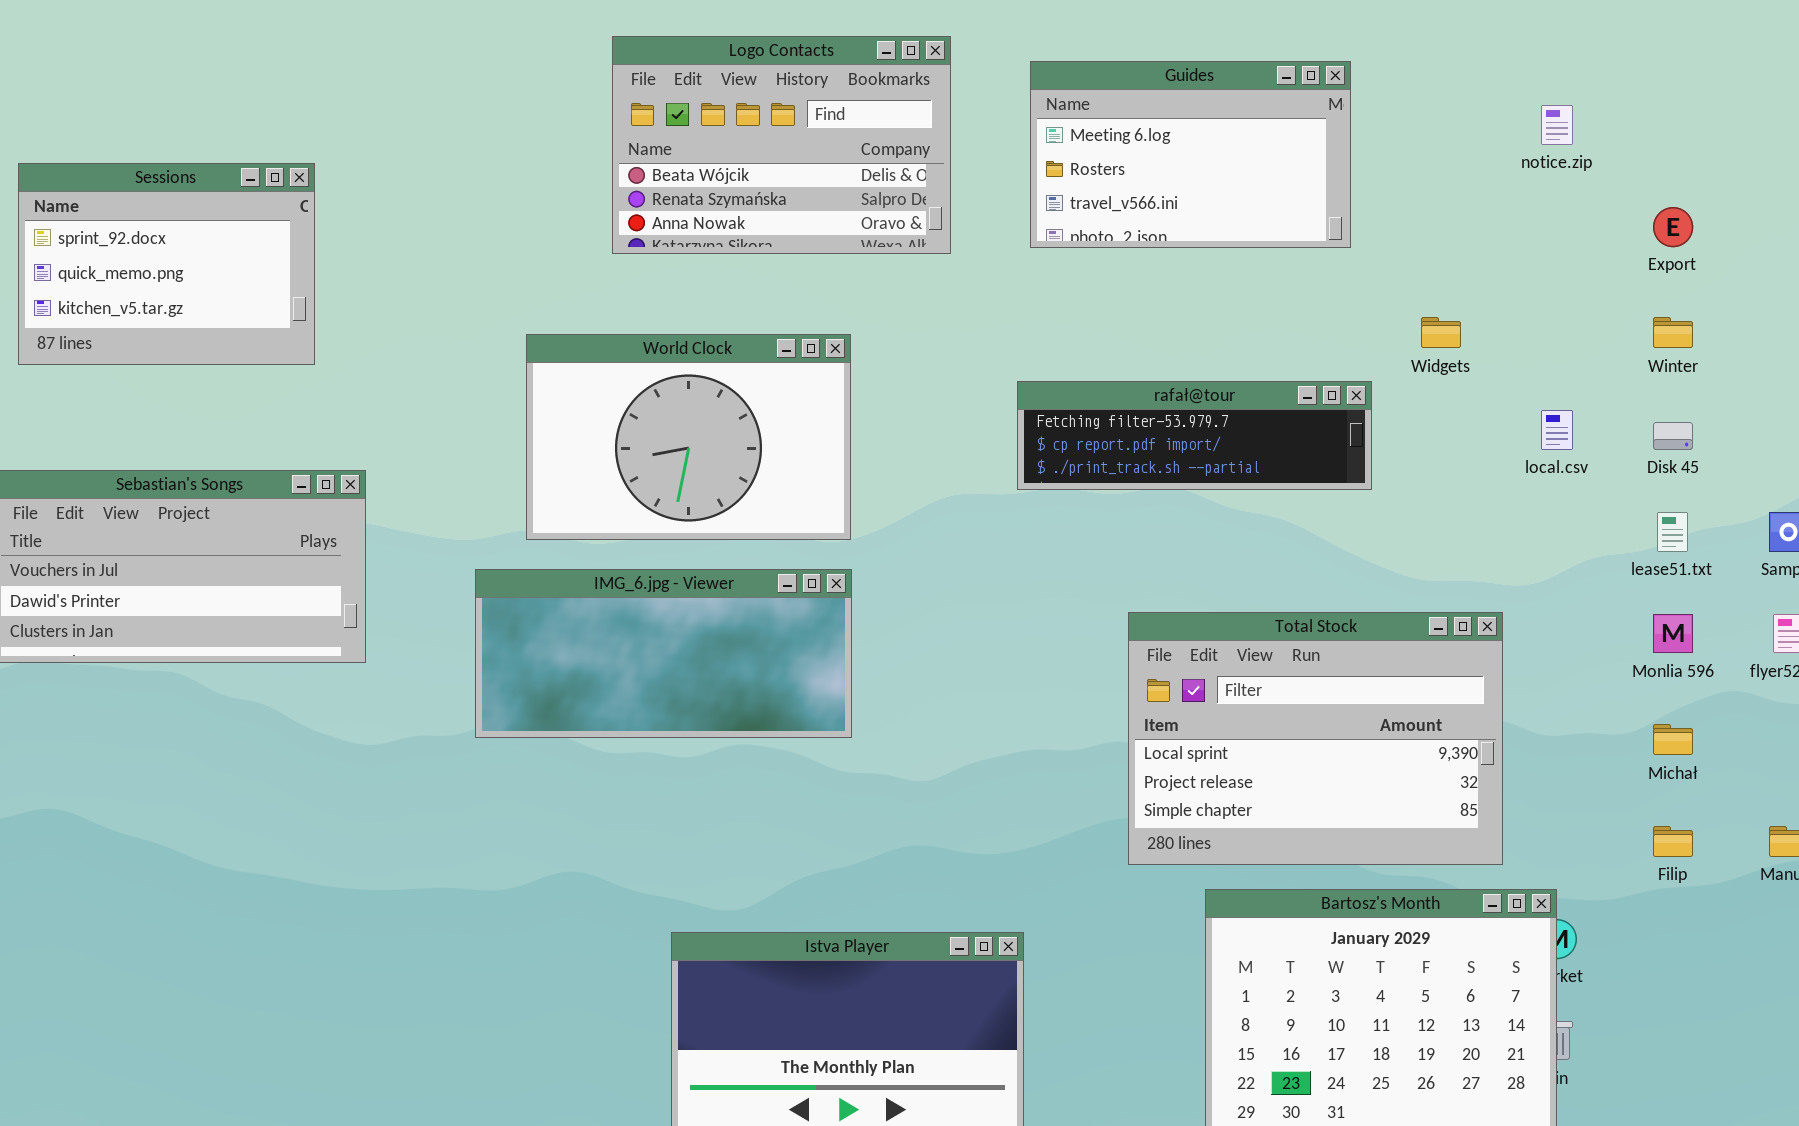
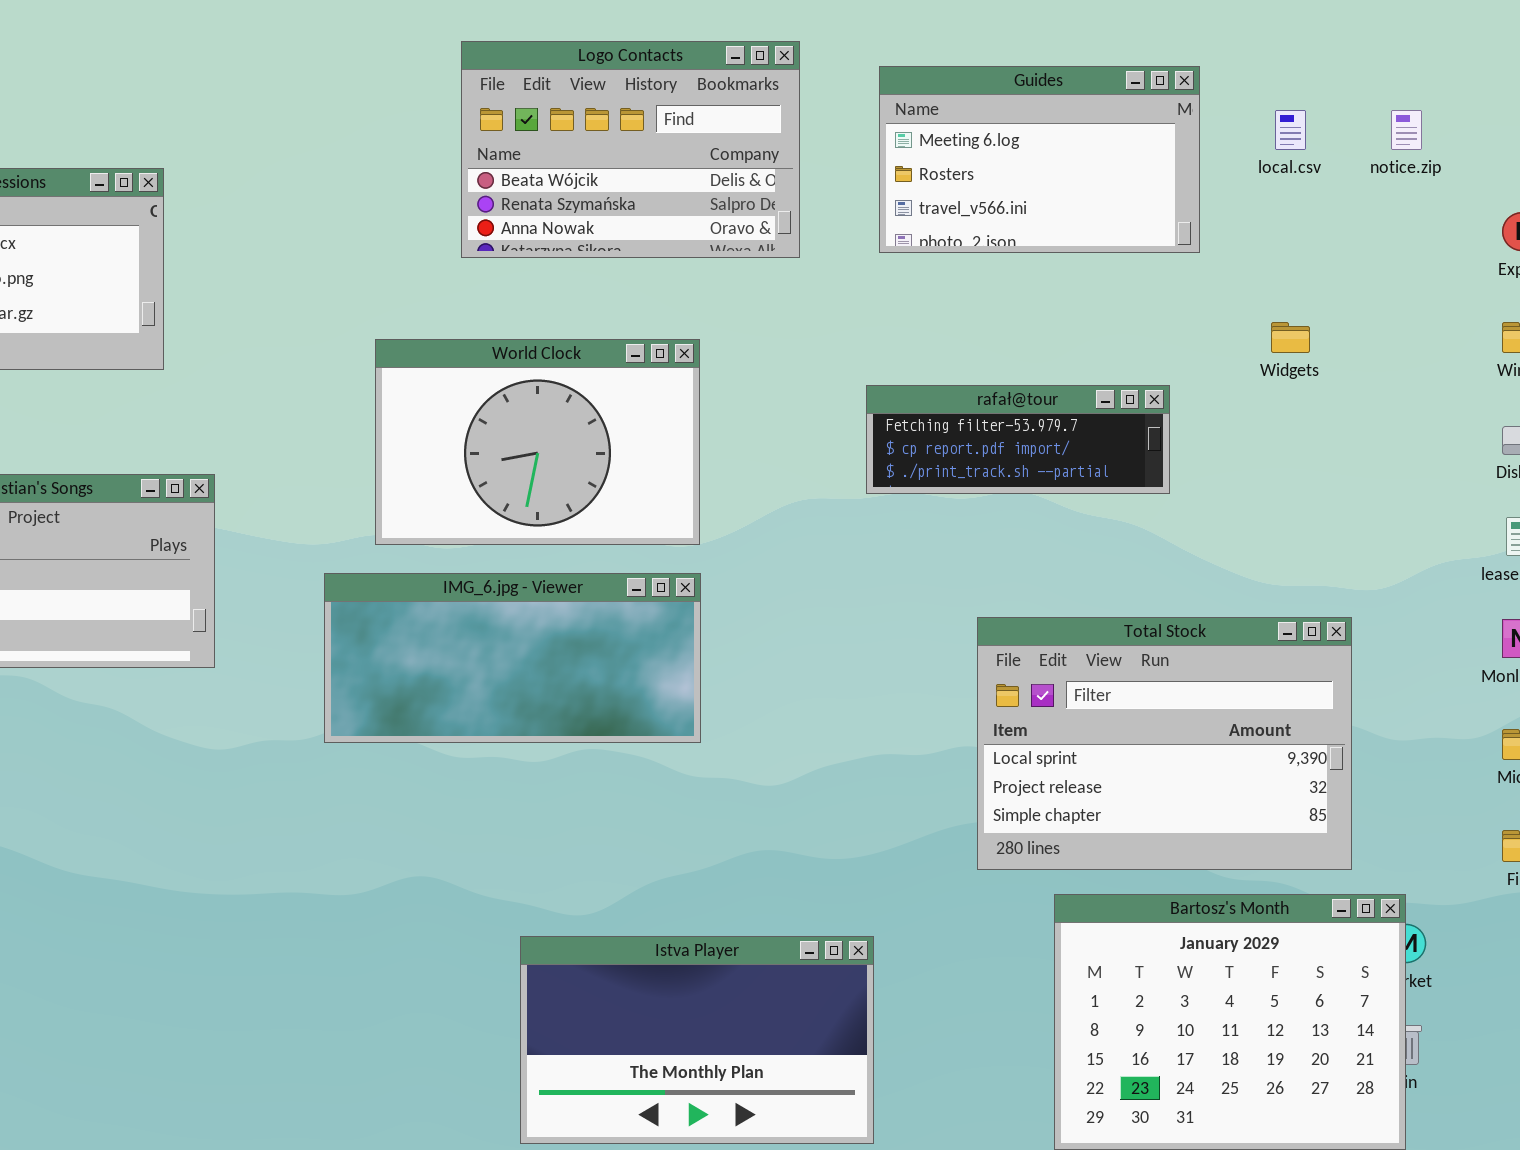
rafał@tour: [1017,381,1372,490] -> [866,385,1170,494], resized
local.csv: [1541,410,1573,450] -> [1275,110,1306,150], moved

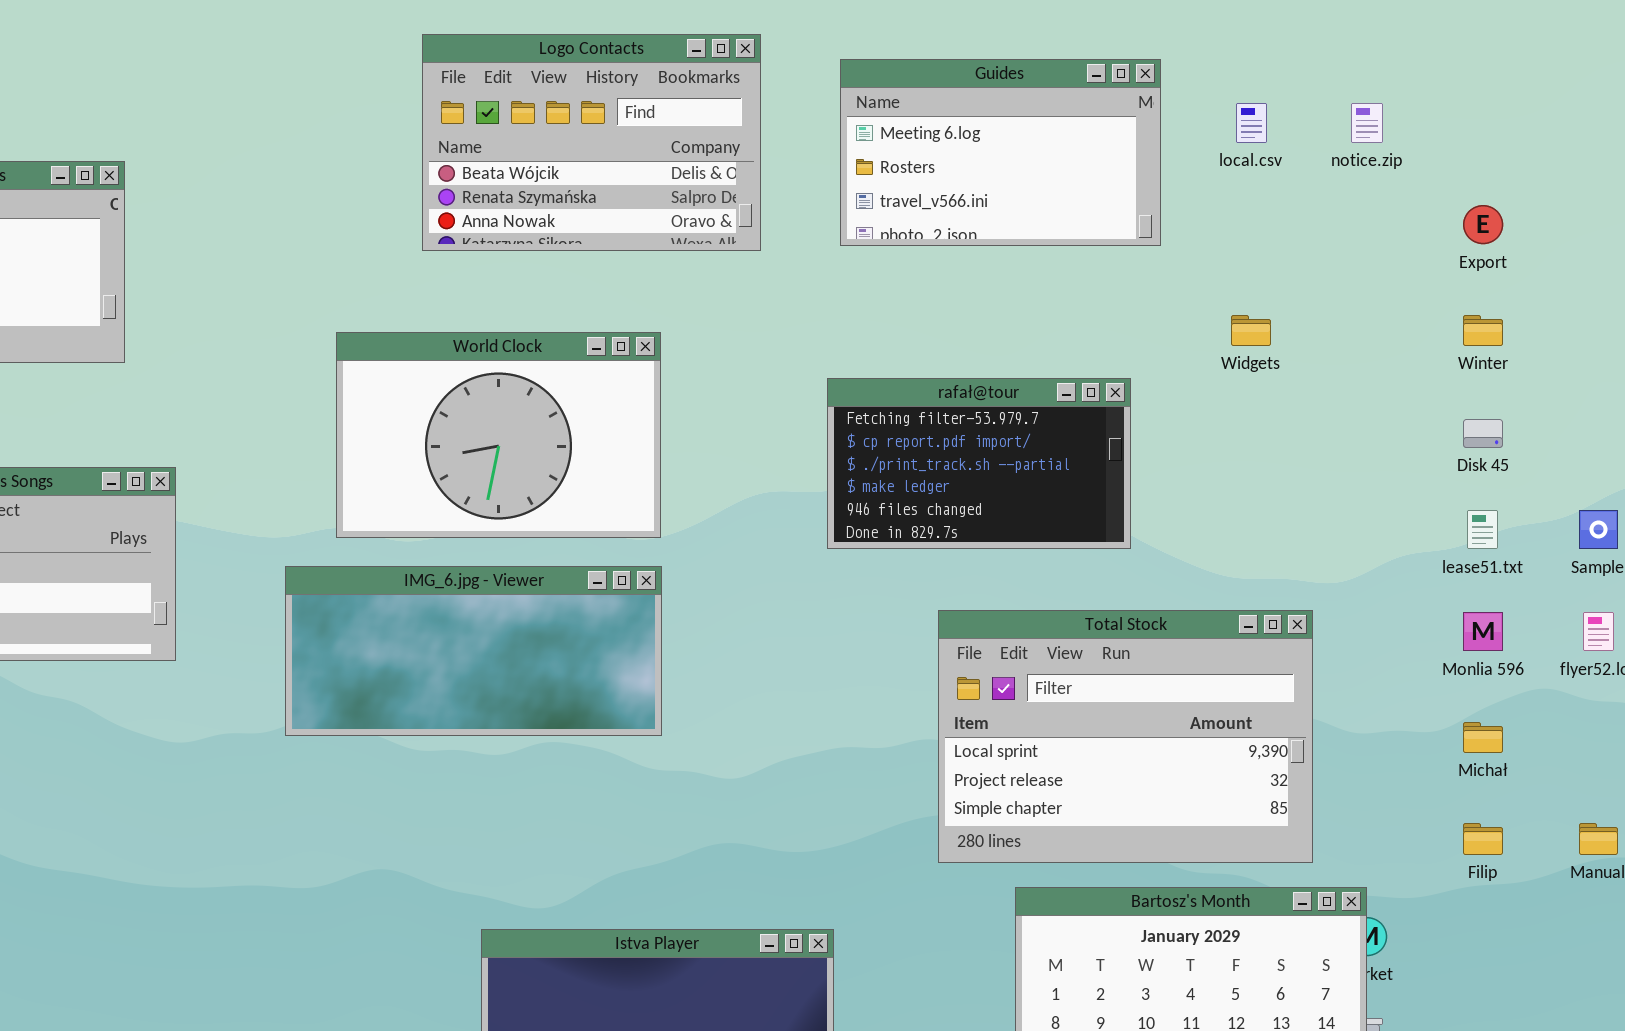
rafał@tour: [866,385,1170,494] -> [827,378,1131,549], resized

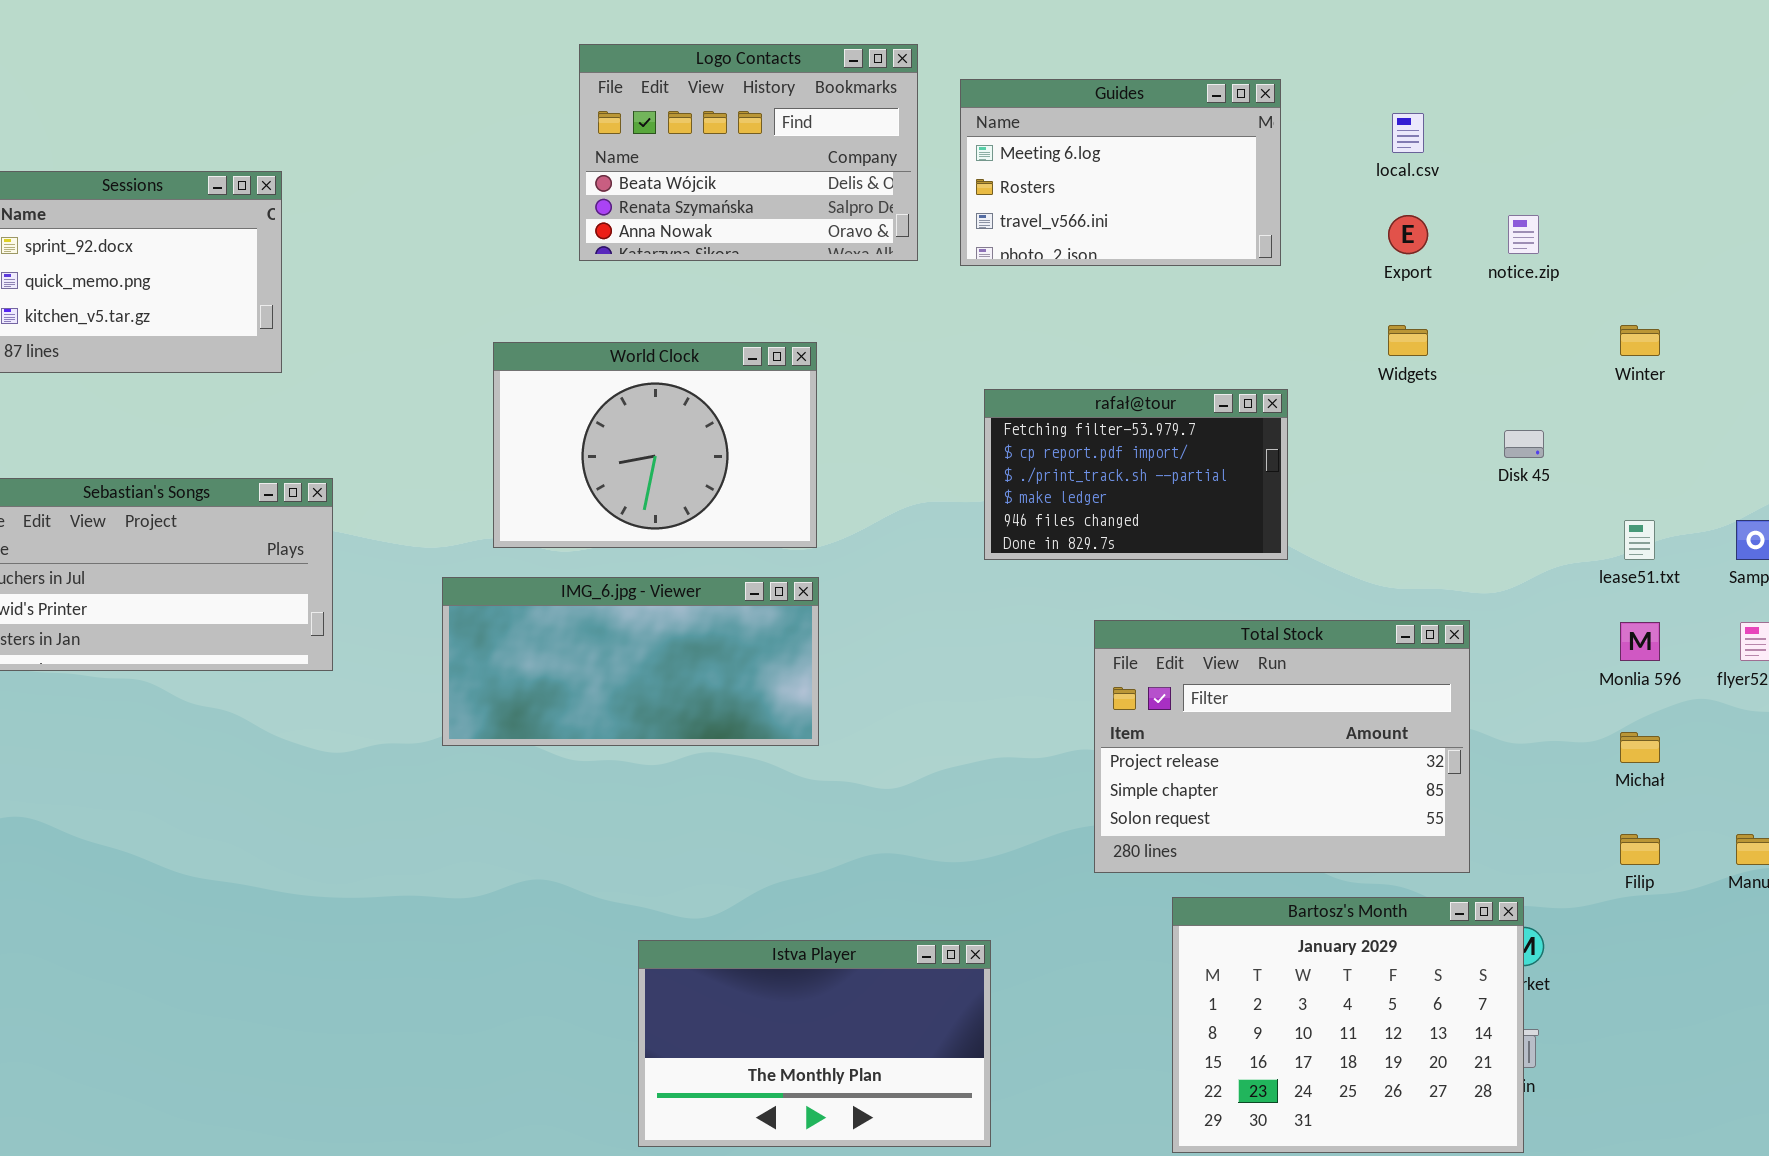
Guides: [840,59,1161,246] -> [960,79,1281,266], moved
notice.zip: [1351,103,1383,143] -> [1508,215,1539,254], moved
Export: [1463,205,1503,244] -> [1388,215,1428,254], moved
Disk 45: [1463,419,1503,448] -> [1504,430,1544,458], moved
Total Stock: [938,610,1313,863] -> [1094,620,1470,873], scrolled down 1 row

